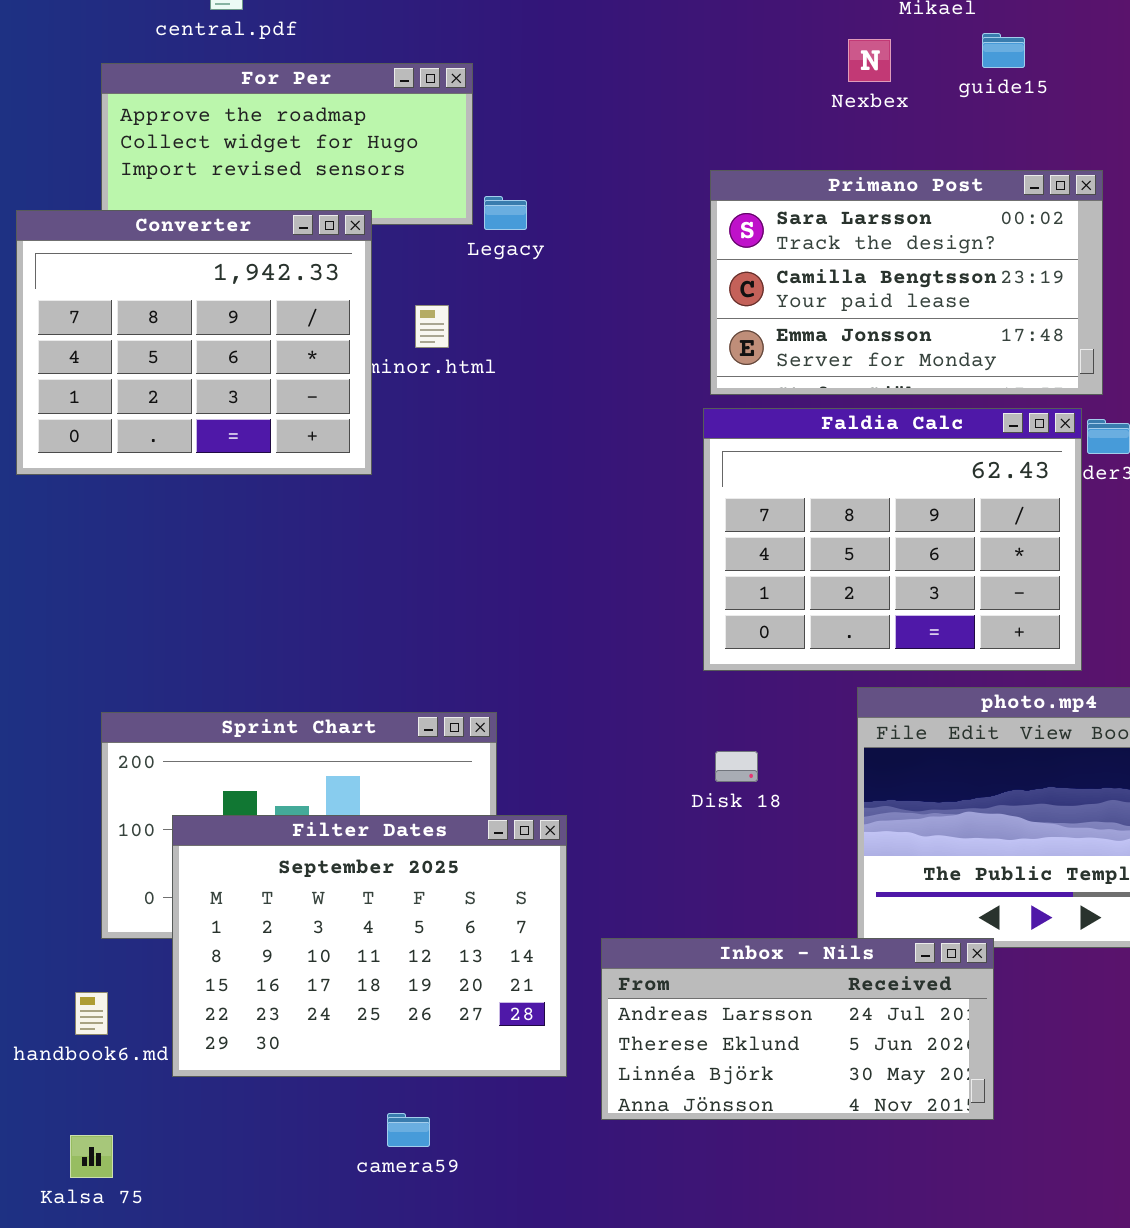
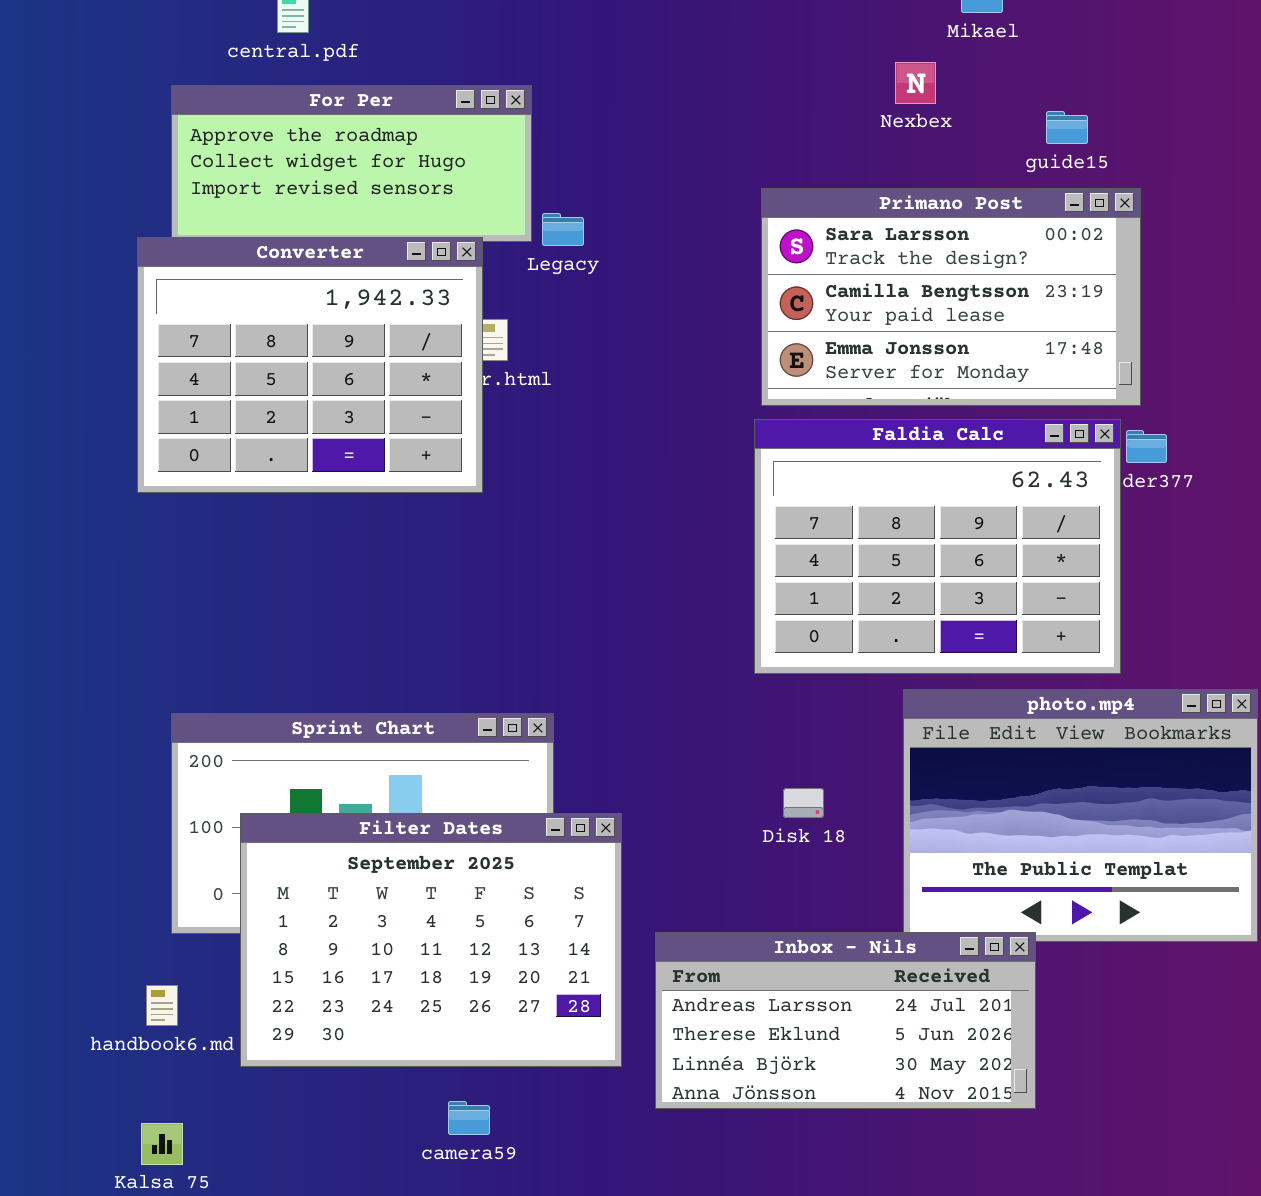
guide15: [982,33,1025,68] -> [1046,111,1088,144], moved
Converter: [16,210,372,475] -> [137,237,483,493], moved
Disk 18: [715,751,758,782] -> [783,788,824,818], moved

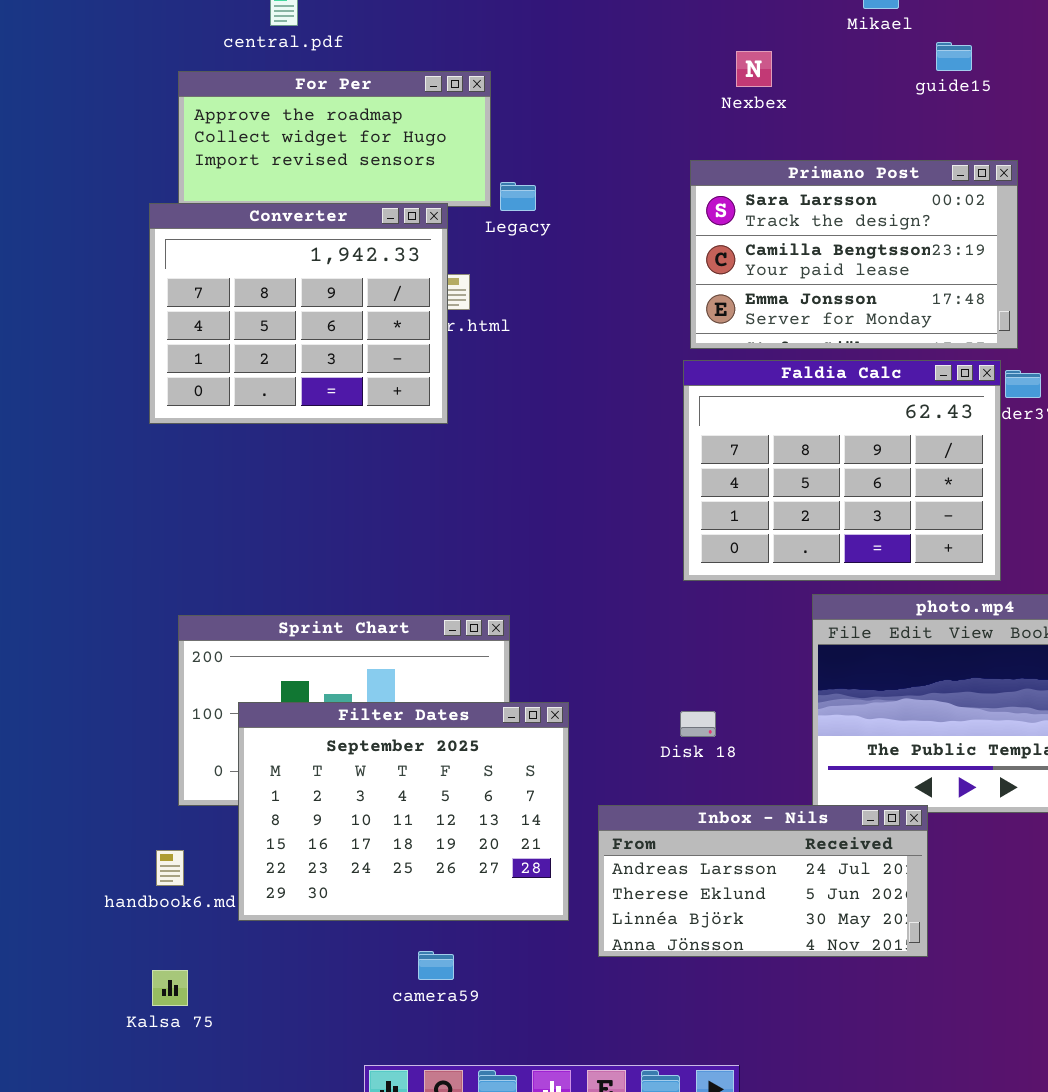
Nexbex: [895,62,936,104] -> [736,51,772,87], moved
guide15: [1046,111,1088,144] -> [936,42,972,71], moved
Disk 18: [783,788,824,818] -> [680,711,716,737], moved

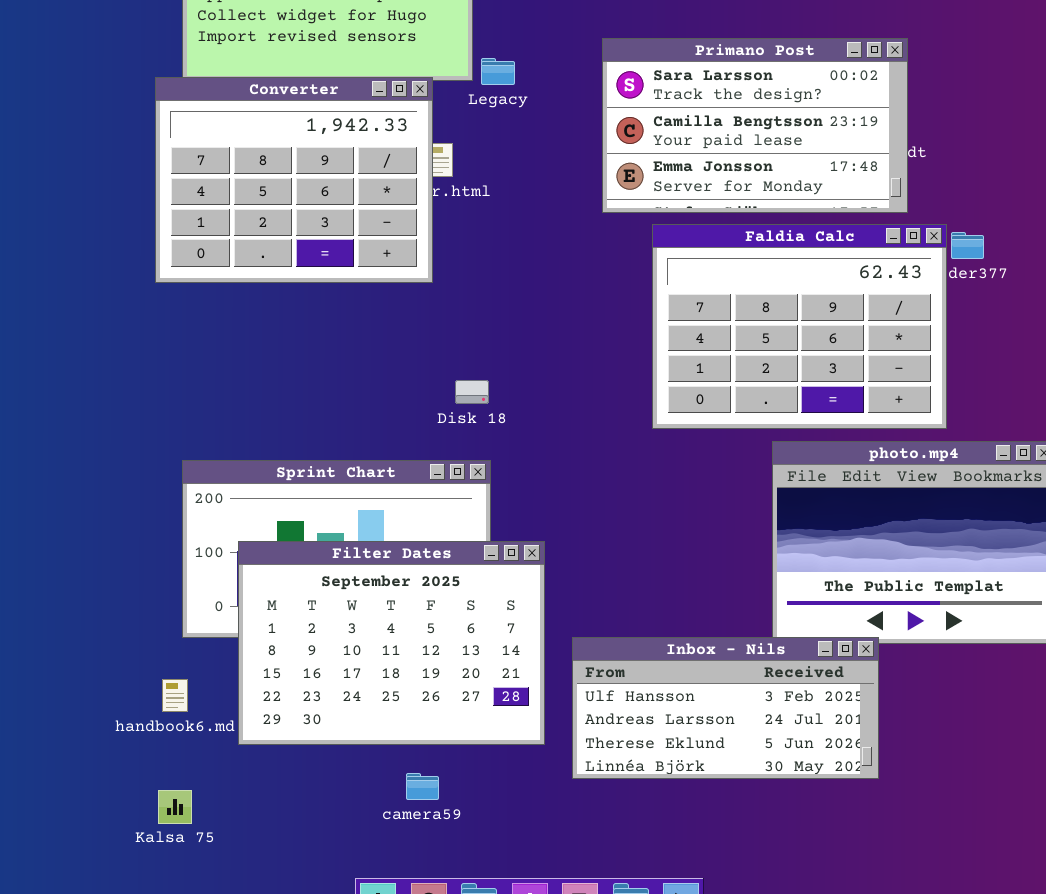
Primano Post: [690,160,1018,349] -> [602,38,908,213], moved
Disk 18: [680,711,716,737] -> [455,380,489,404], moved
Inbox - Nils: [598,805,928,957] -> [572,637,879,779], scrolled up 1 row

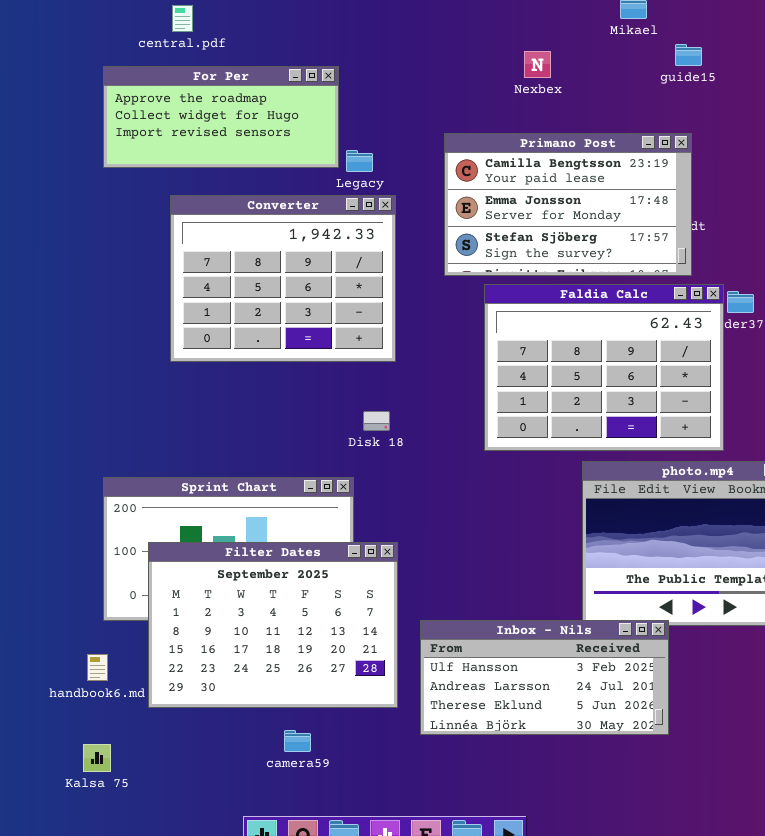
Primano Post: [602,38,908,213] -> [444,133,692,276], scrolled down 1 row
Converter: [155,77,433,283] -> [170,195,396,362], moved
Disk 18: [455,380,489,404] -> [363,411,390,431], moved

